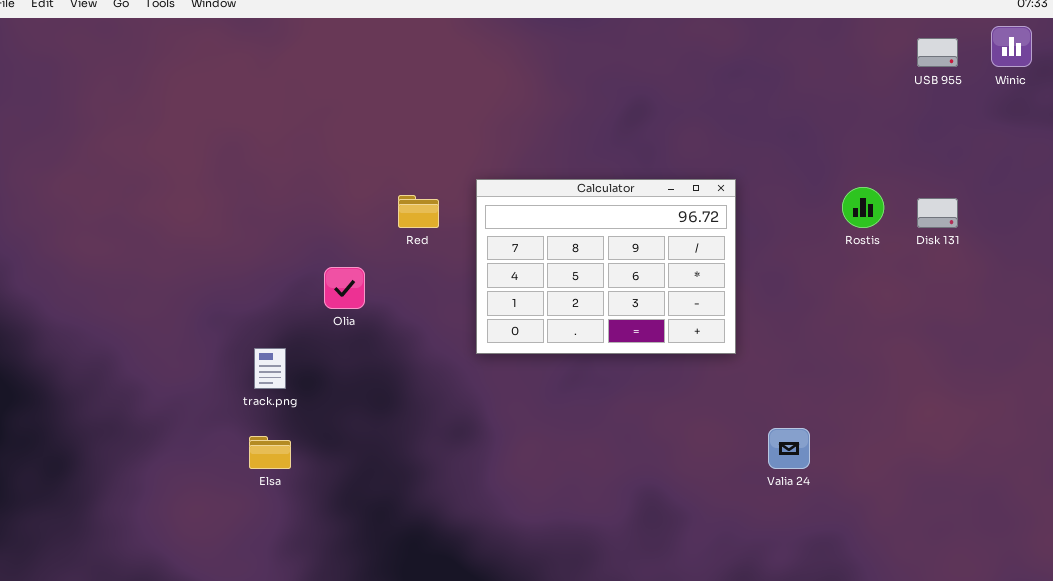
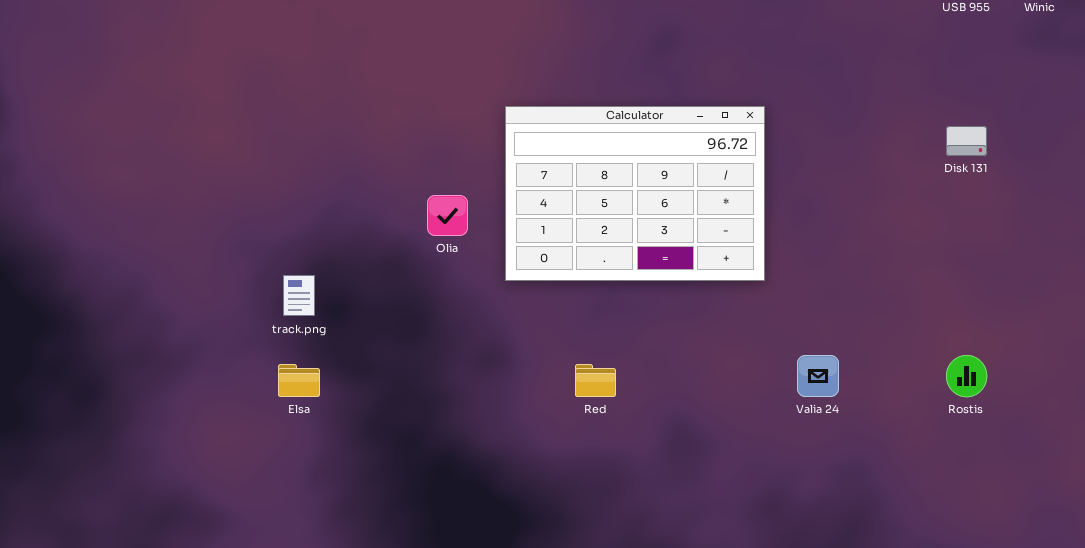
Rostis: [842,187,884,228] -> [946,355,987,397], moved
Red: [398,195,439,228] -> [575,364,616,397], moved
Olia: [324,267,365,309] -> [427,195,468,236], moved

